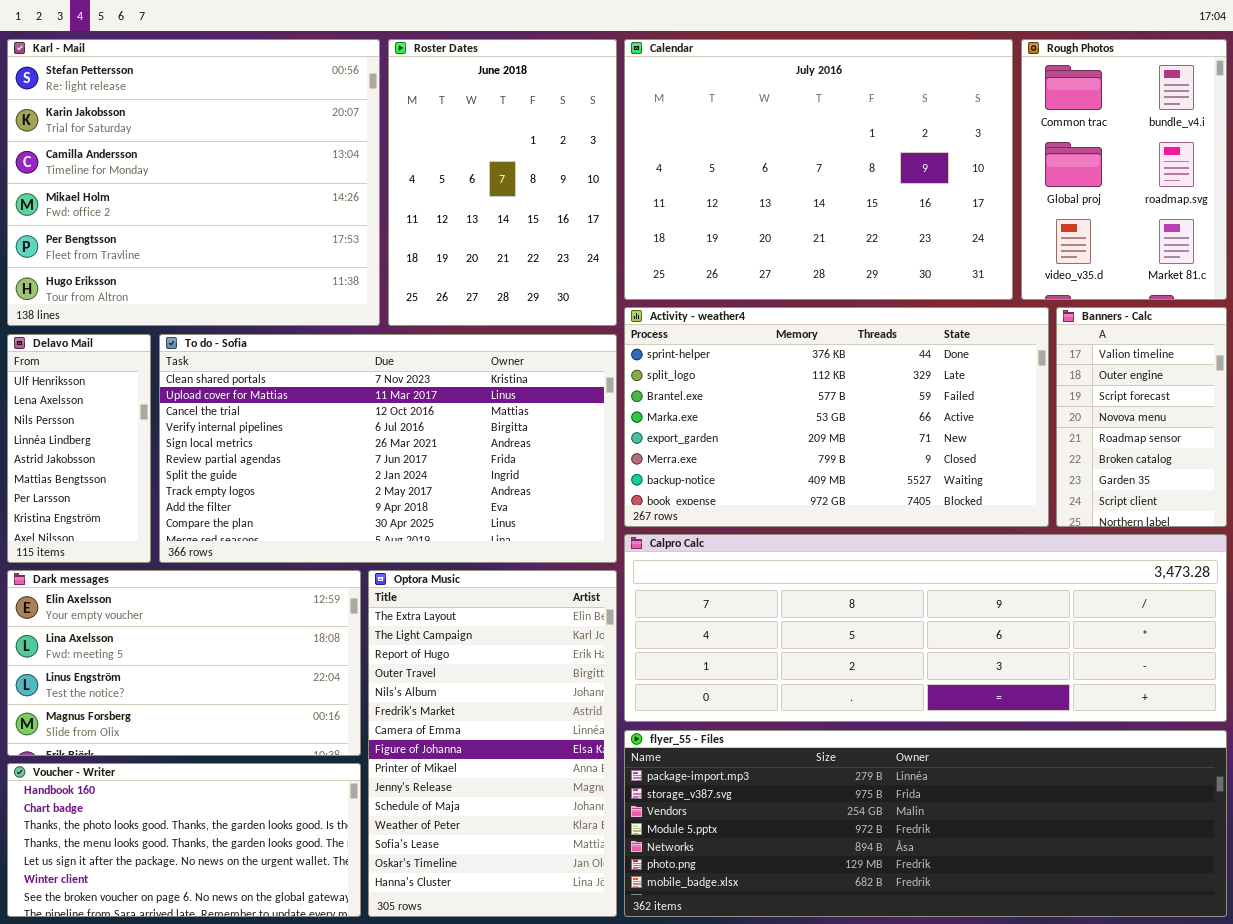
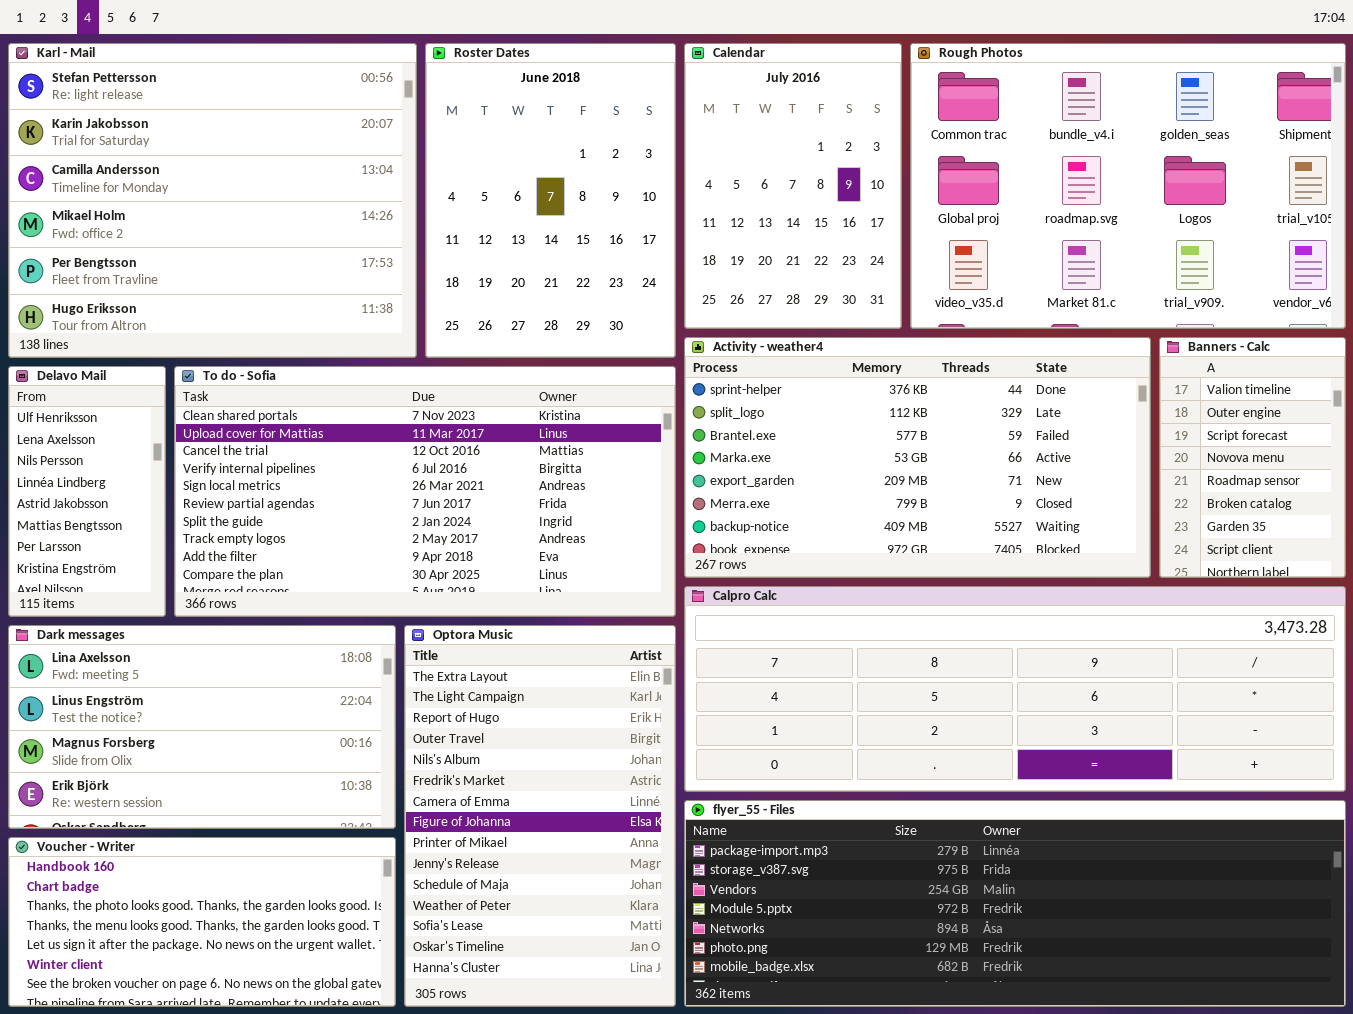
Calendar: [624,39,1013,300] -> [684,43,902,329], resized
Rough Photos: [1021,39,1227,300] -> [910,43,1346,329], resized
Dark messages: [7,570,361,756] -> [8,625,396,829], scrolled down 1 row

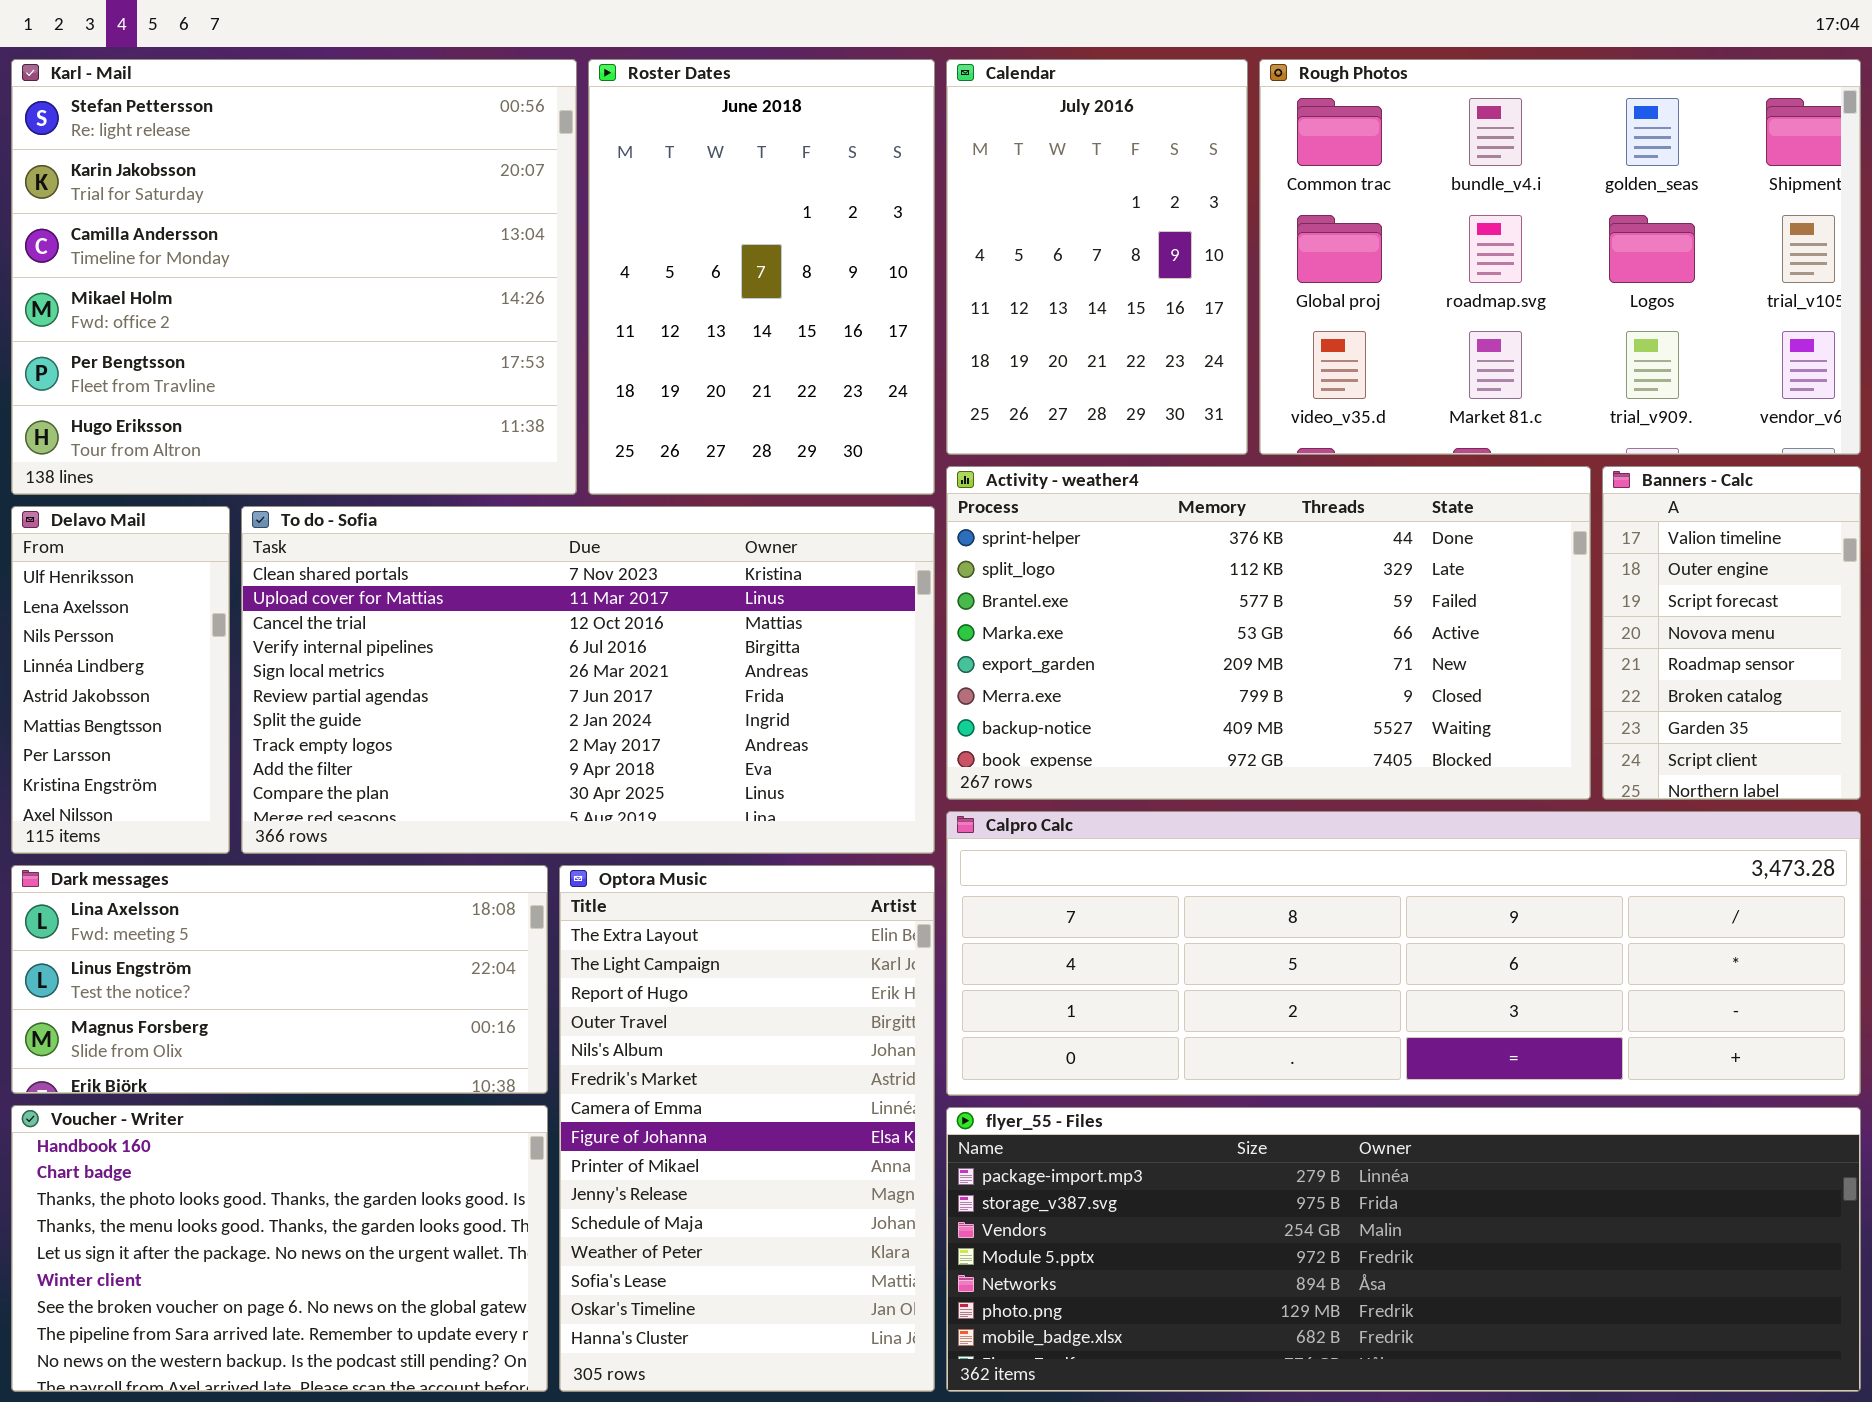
Dark messages: [8,625,396,829] -> [11,865,548,1094], resized
Voucher - Writer: [8,837,396,1007] -> [11,1105,548,1392], resized

